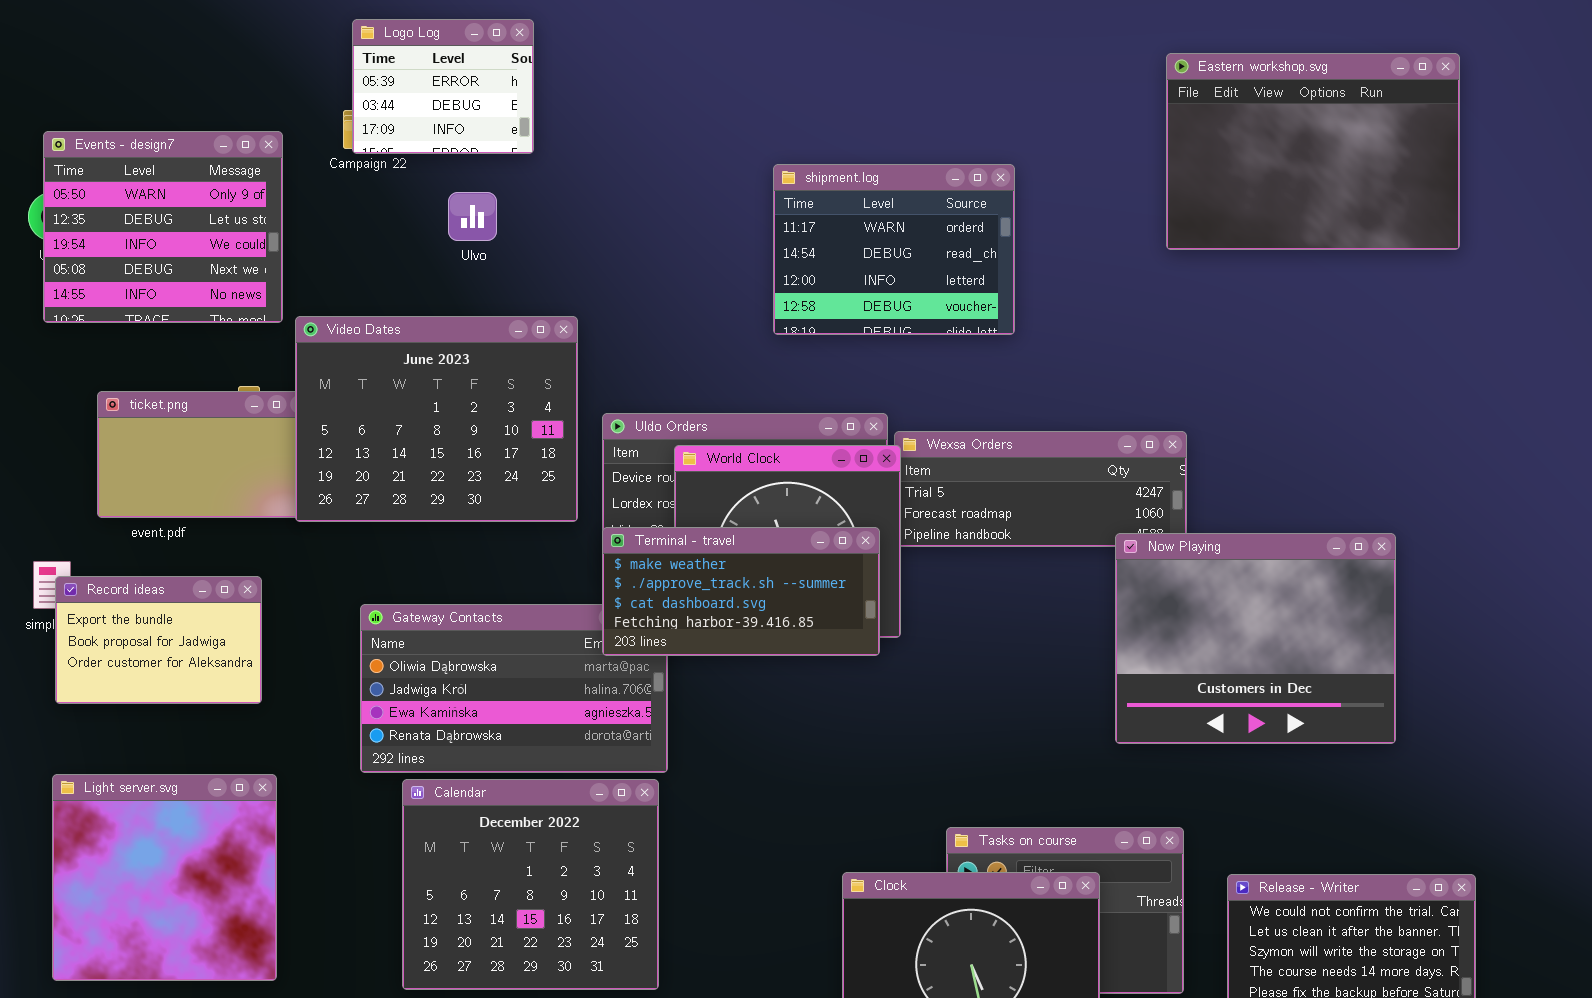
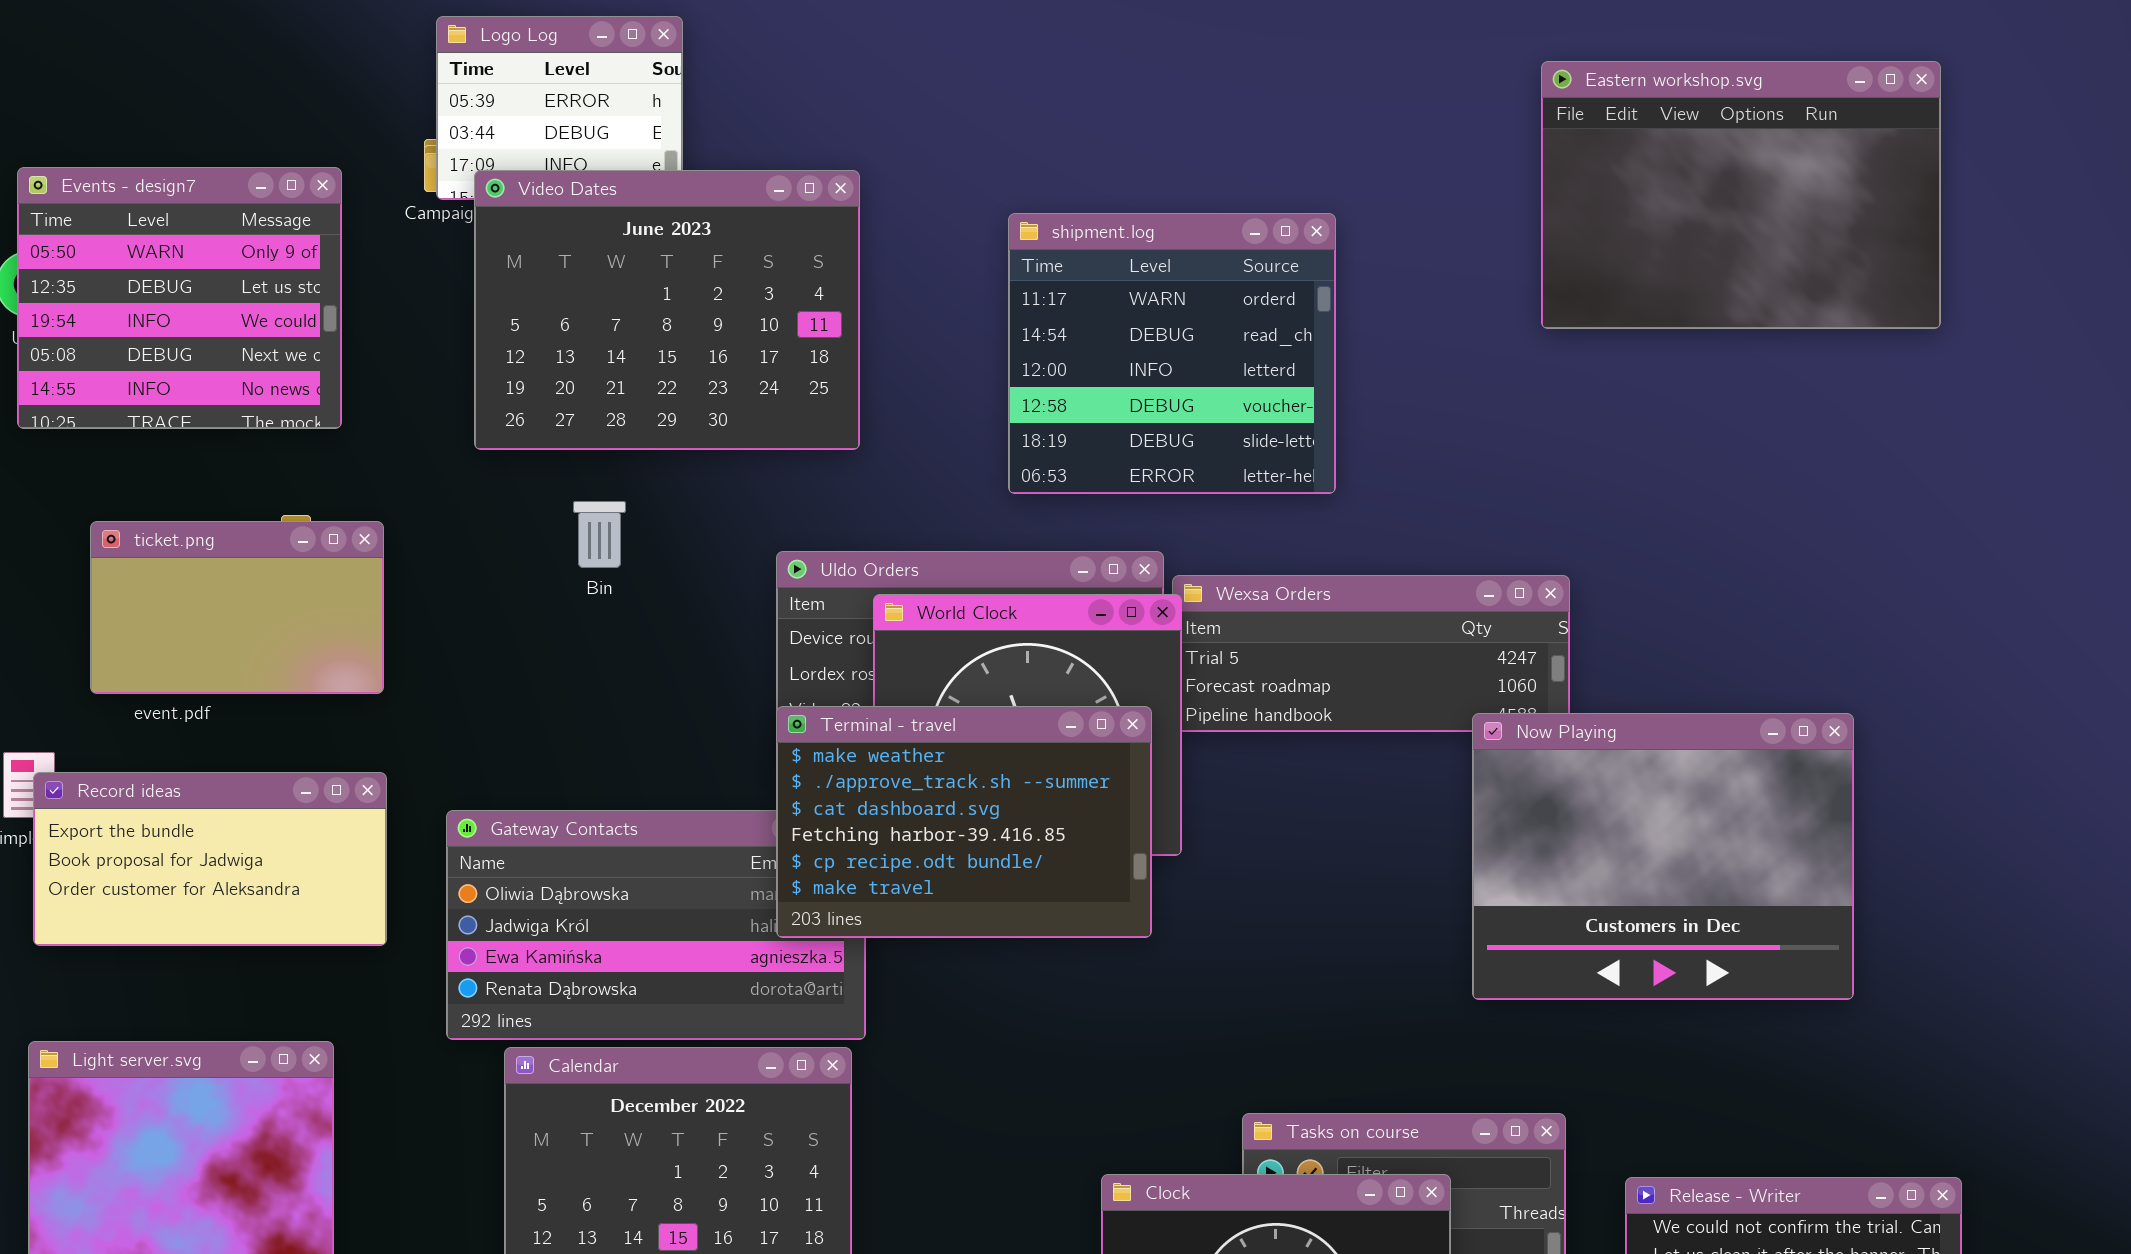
shipment.log: [773,164,1015,335] -> [1008,213,1336,494], resized
Video Dates: [295,316,578,522] -> [474,170,860,450], moved
Terminal - travel: [602,527,880,656] -> [776,706,1152,938], resized
Record ideas: [55,576,262,704] -> [33,772,387,946], resized

